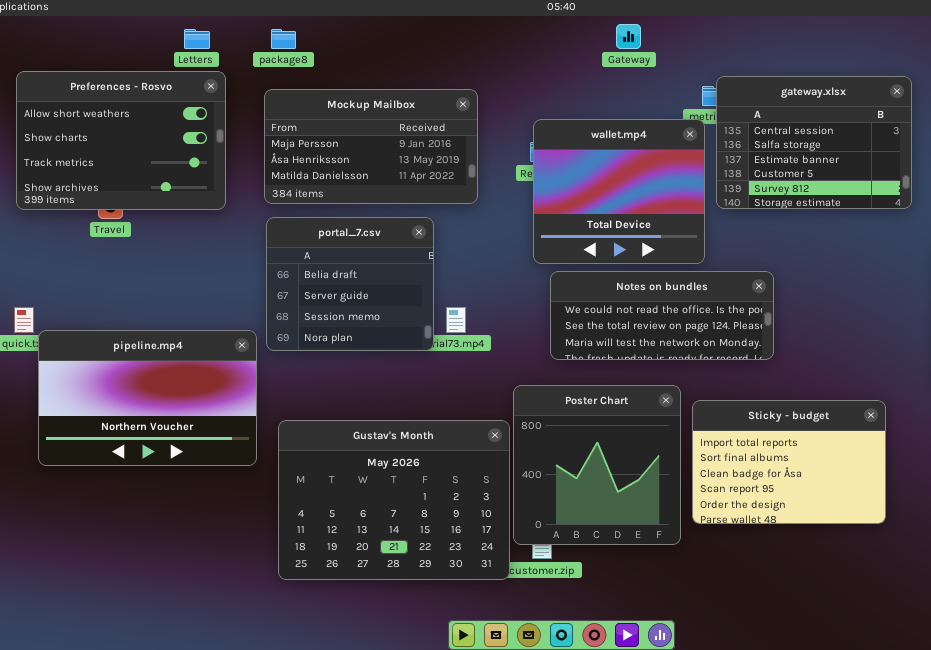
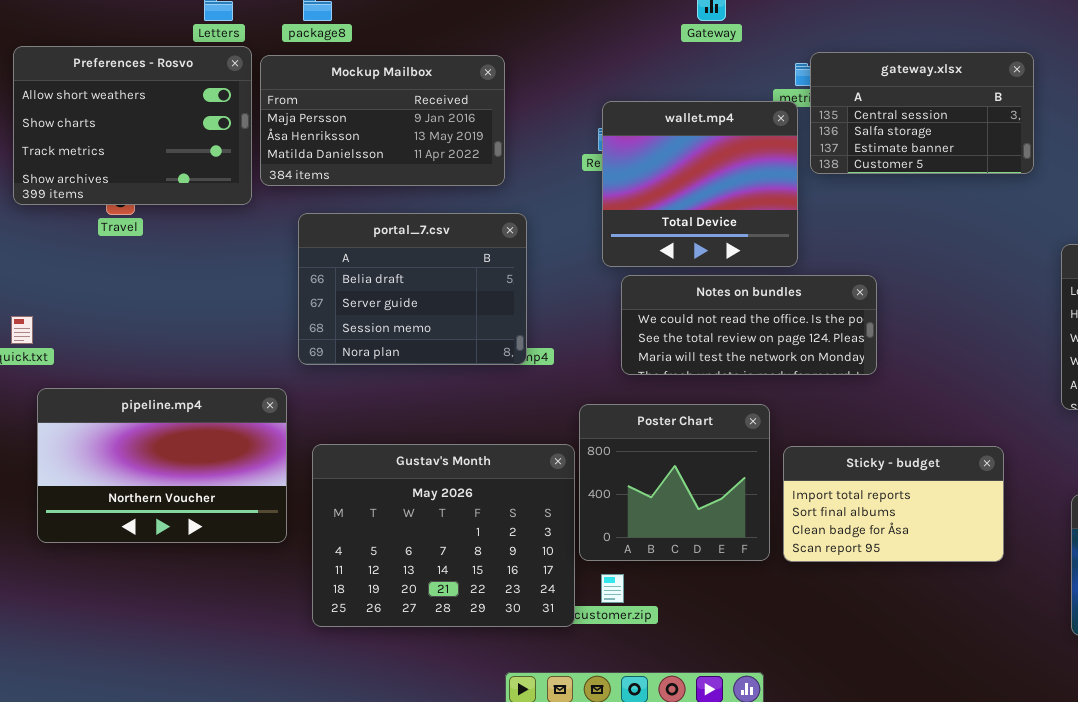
gateway.xlsx: [716,76,912,209] -> [810,52,1034,174], resized
Mockup Mailbox: [264,89,478,204] -> [260,55,505,186], moved
portal_7.csv: [266,217,434,351] -> [298,213,527,365], resized
pipeline.mp4: [38,330,257,466] -> [37,388,287,543], moved
Poster Chart: [513,385,681,545] -> [579,404,770,561], resized
Sticky - budget: [692,400,886,524] -> [783,446,1004,562], resized

